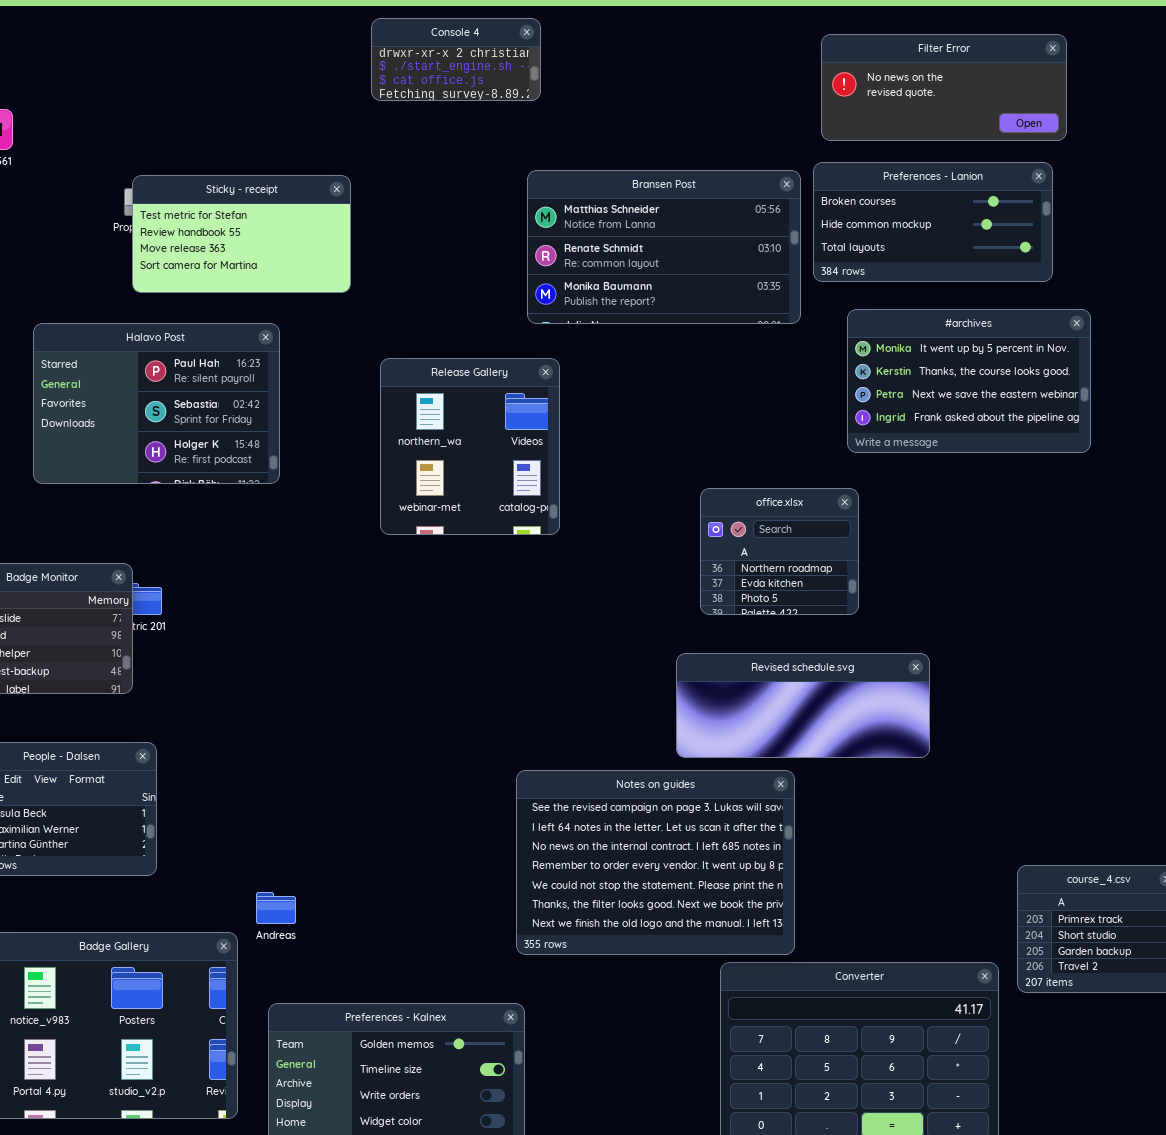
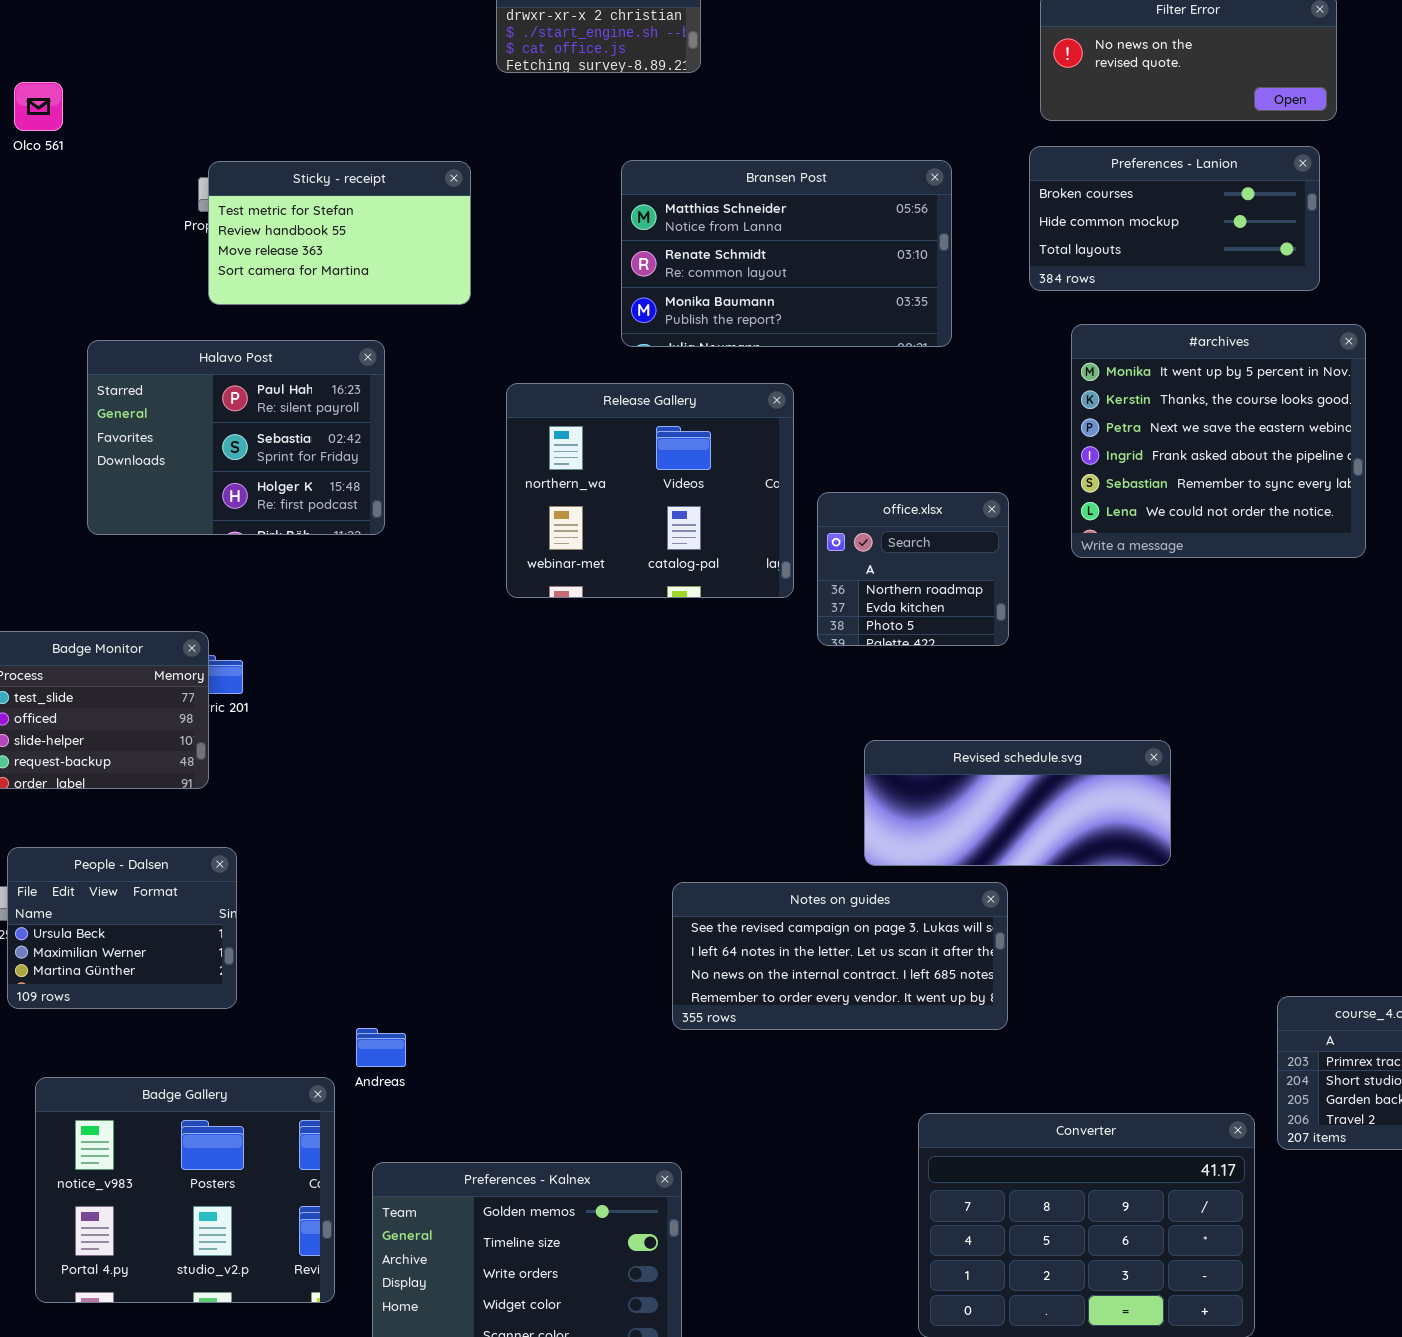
Bransen Post: [527,170,801,324] -> [621,160,952,347], moved
#archives: [847,309,1091,453] -> [1071,324,1366,558], resized
Release Gallery: [380,358,560,535] -> [506,383,794,598], resized
office.xlsx: [700,488,859,615] -> [817,492,1009,646], moved
Notes on guides: [516,770,795,955] -> [672,882,1008,1030], resized

